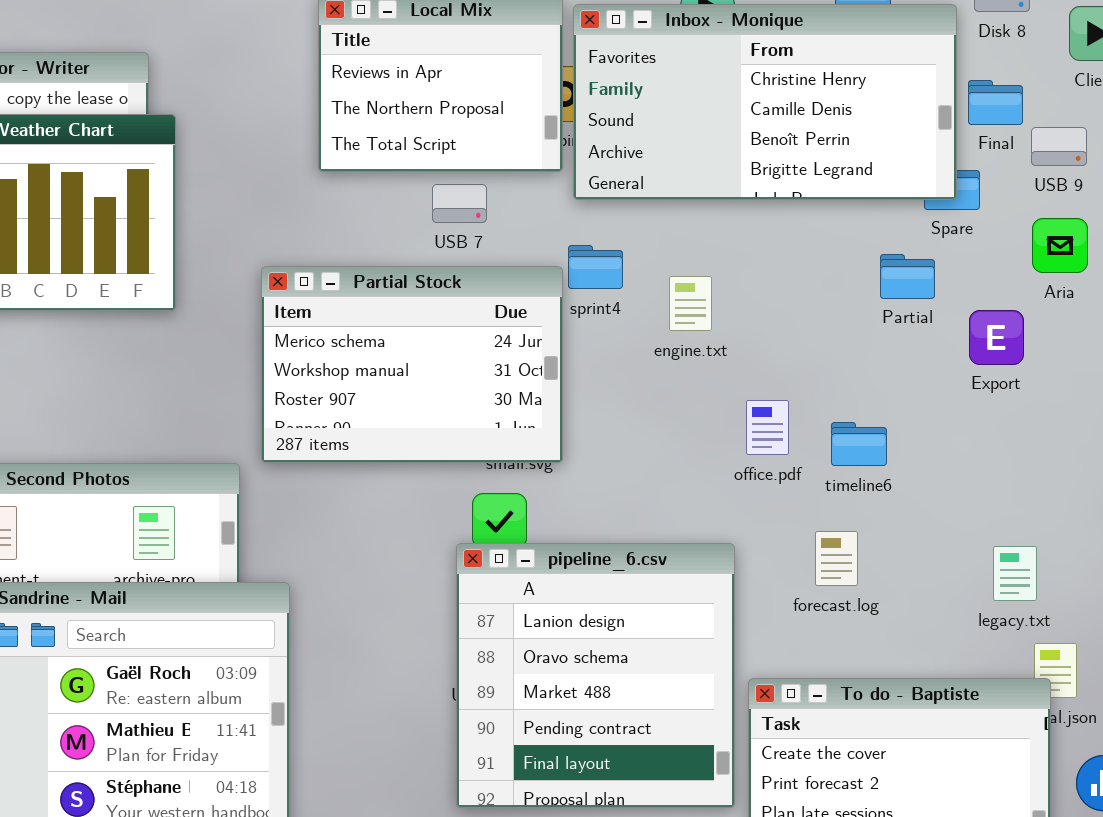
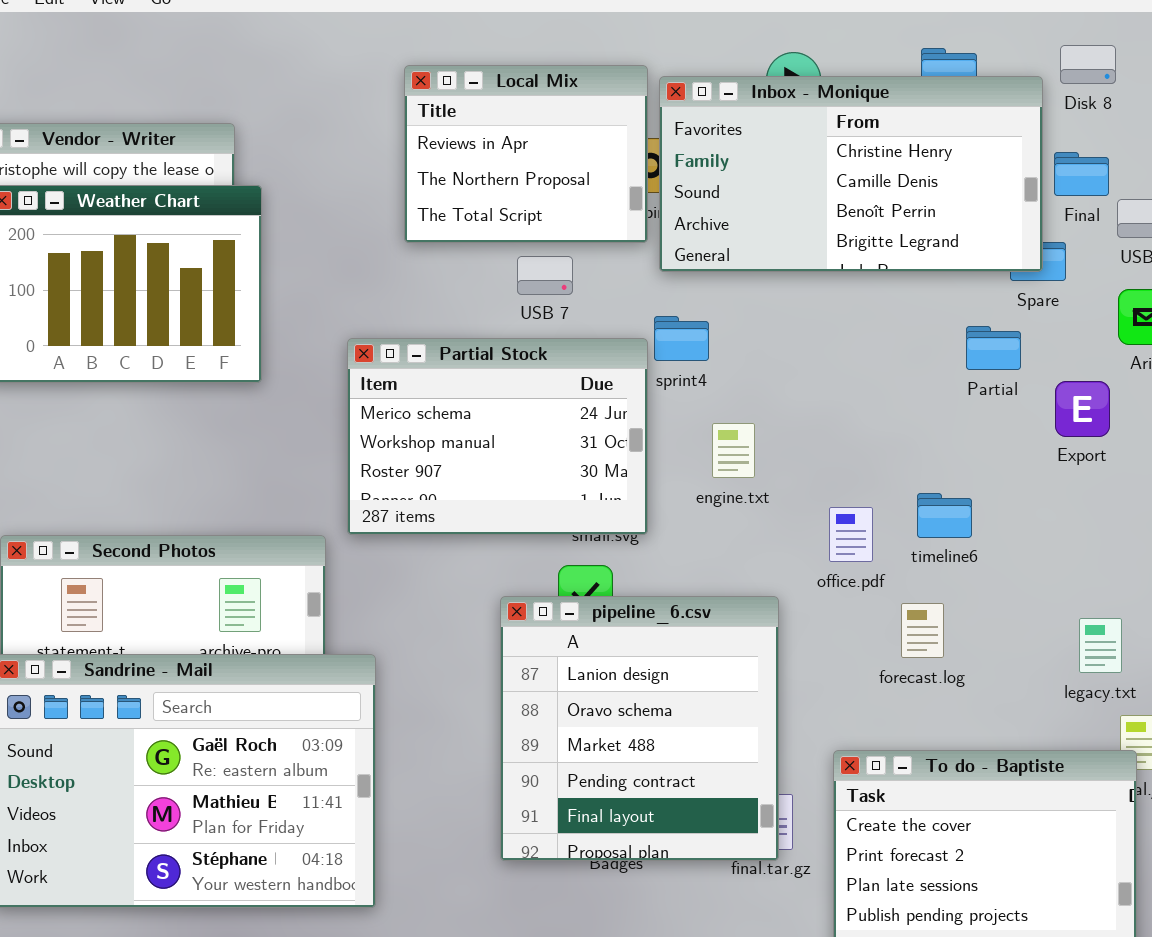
engine.txt: [669,276,712,331] -> [712,423,755,478], moved
office.pdf: [746,400,789,455] -> [829,507,873,562], moved
pipeline_6.csv: [456,543,735,808] -> [500,596,779,861], moved

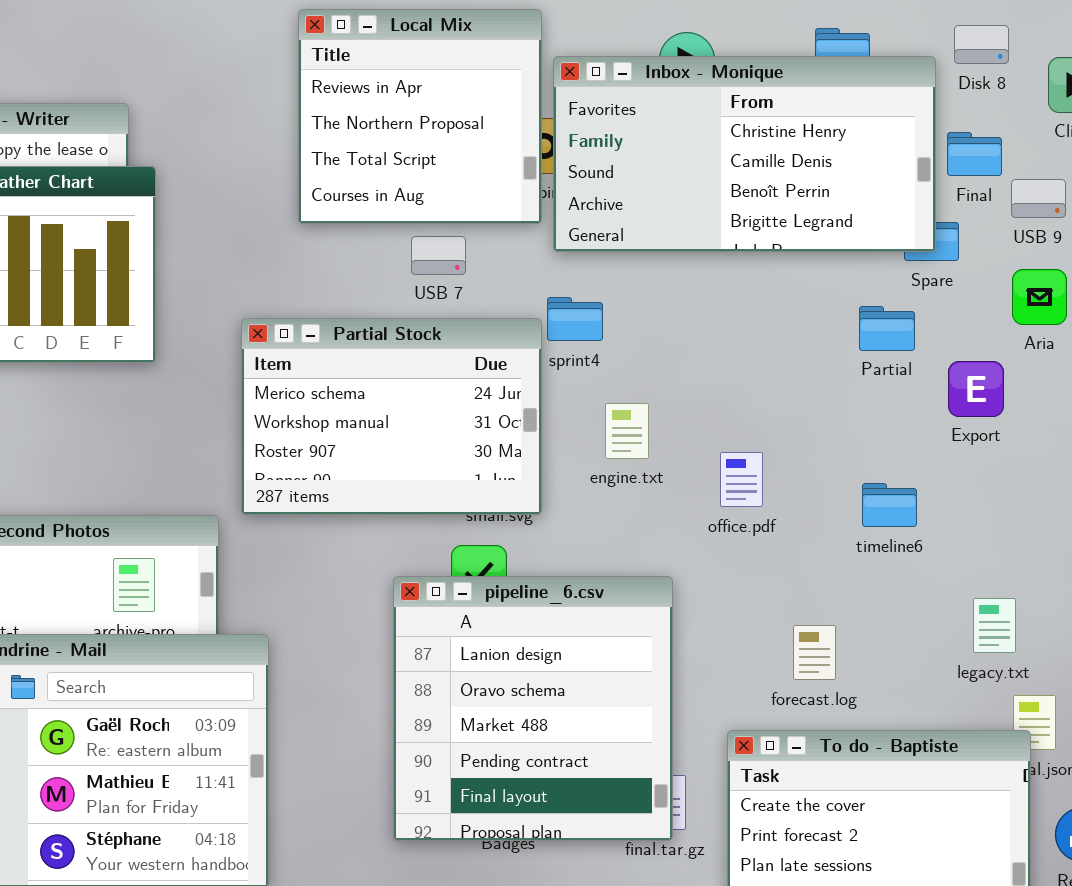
Local Mix: [404,65,648,243] -> [298,9,542,224], resized
timeline6: [917,493,972,538] -> [862,483,917,527], moved
office.pdf: [829,507,873,562] -> [720,452,763,507], moved
forecast.log: [901,603,944,658] -> [793,625,836,680], moved

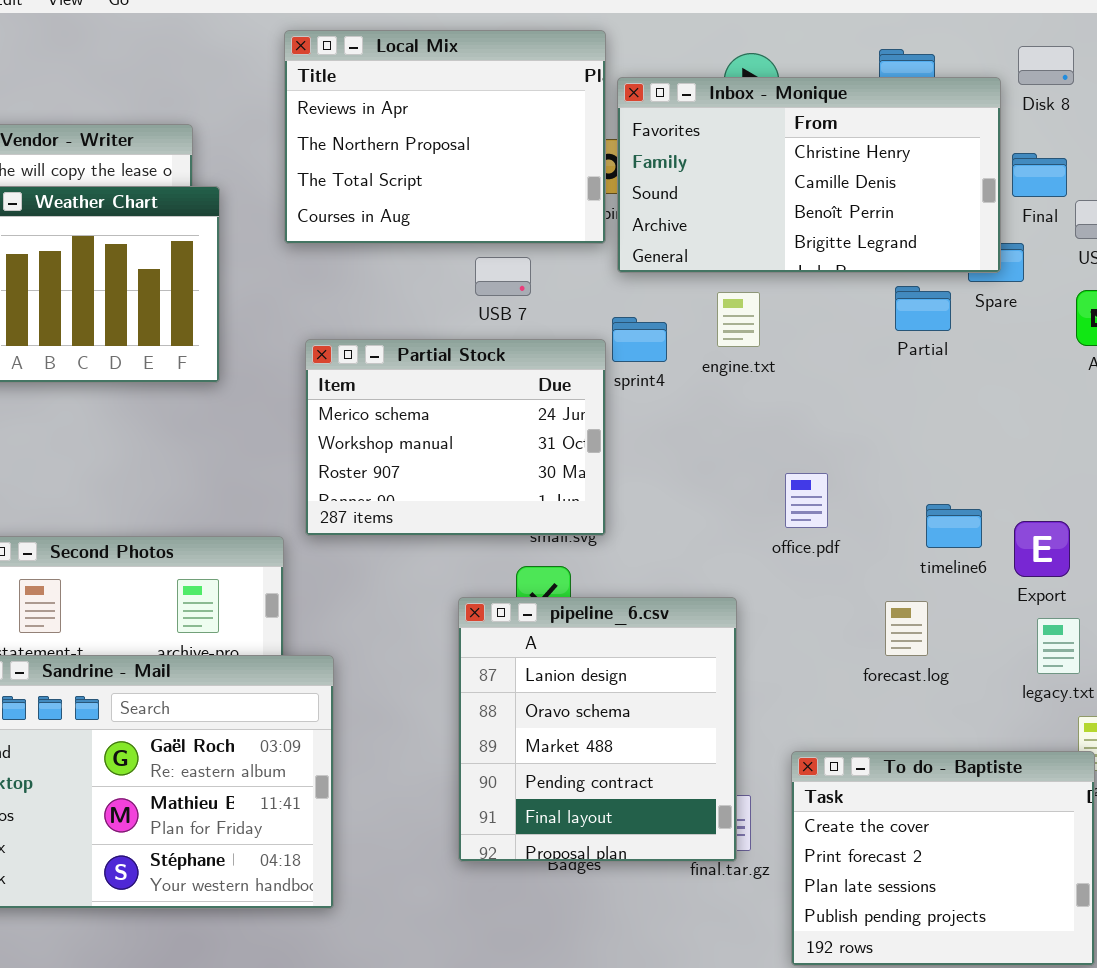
Local Mix: [298,9,542,224] -> [284,30,606,244], resized
Partial: [859,306,915,351] -> [895,286,951,331], moved
Export: [948,361,1004,417] -> [1014,521,1070,577], moved
engine.txt: [605,403,649,459] -> [717,292,760,347], moved
forecast.log: [793,625,836,680] -> [885,601,928,656], moved

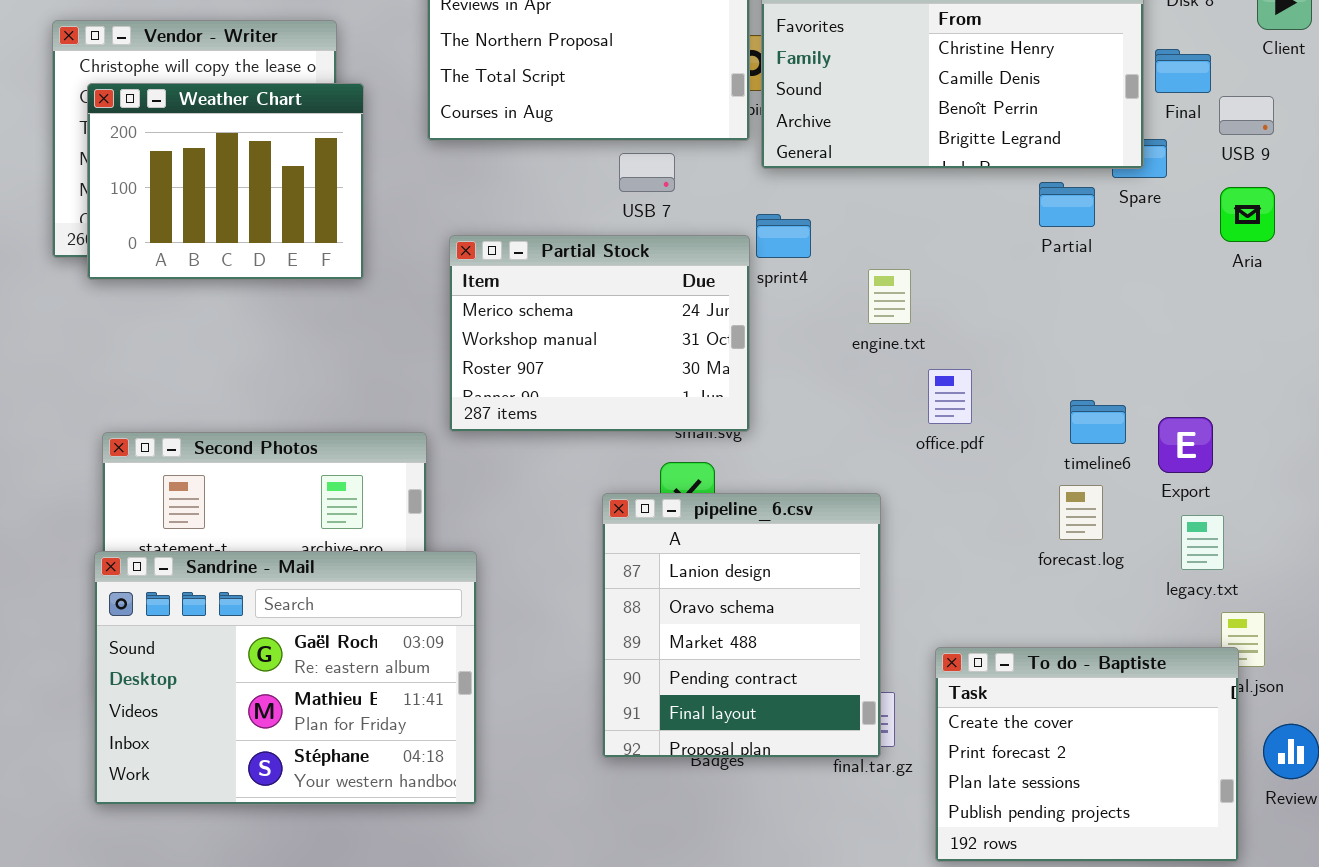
engine.txt: [717,292,760,347] -> [868,269,911,324], moved
forecast.log: [885,601,928,656] -> [1059,485,1103,540], moved

